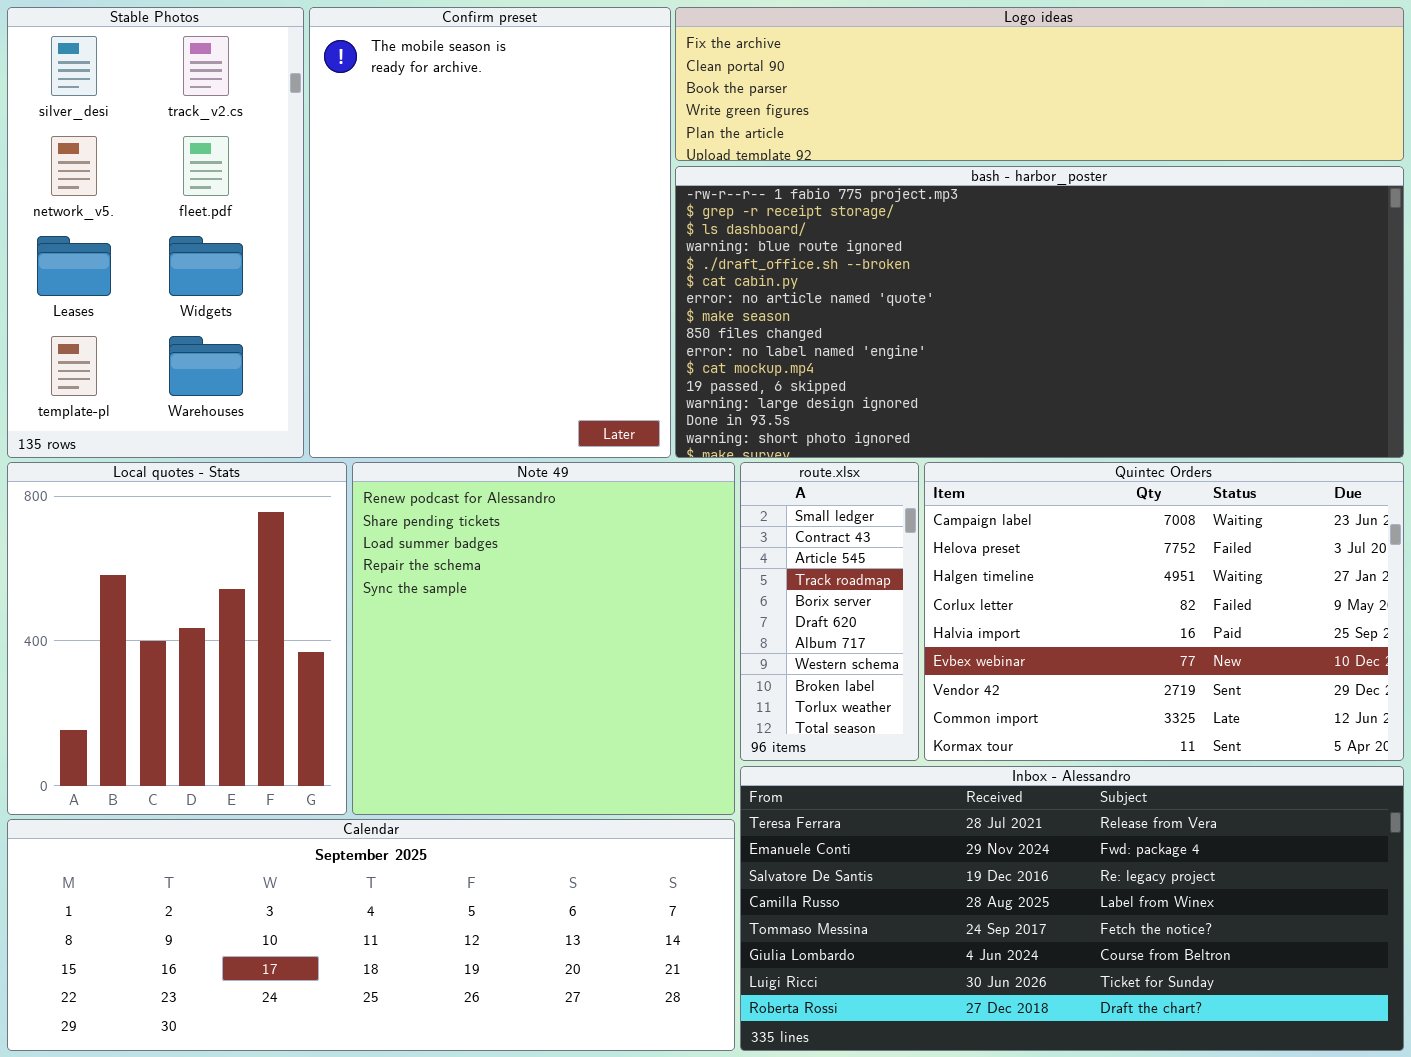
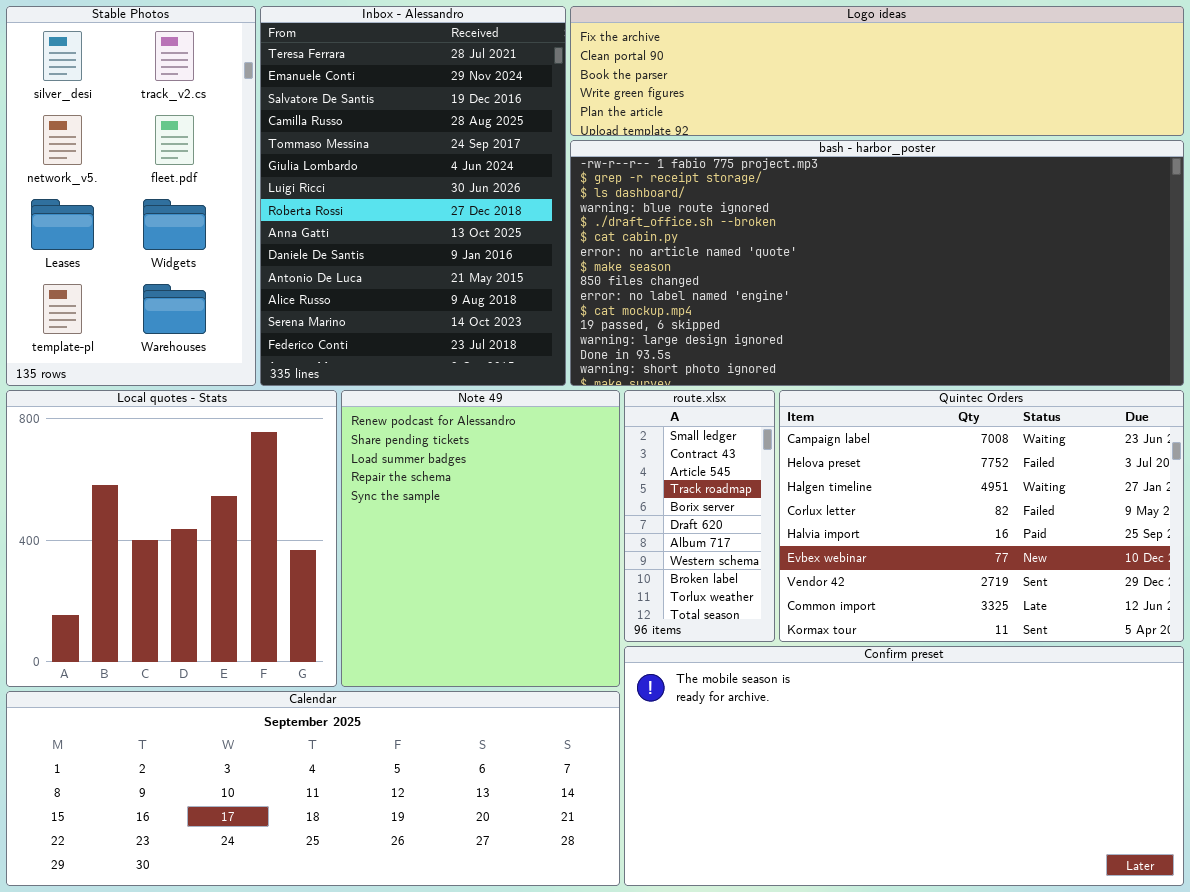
Confirm preset: [309,7,671,458] -> [624,646,1184,886], moved, resized
Local quotes - Stats: [7,462,347,815] -> [6,390,337,687], resized
Note 49: [352,462,735,815] -> [341,390,620,687], resized
Inbox - Alessandro: [740,766,1404,1051] -> [260,6,566,386], moved, resized

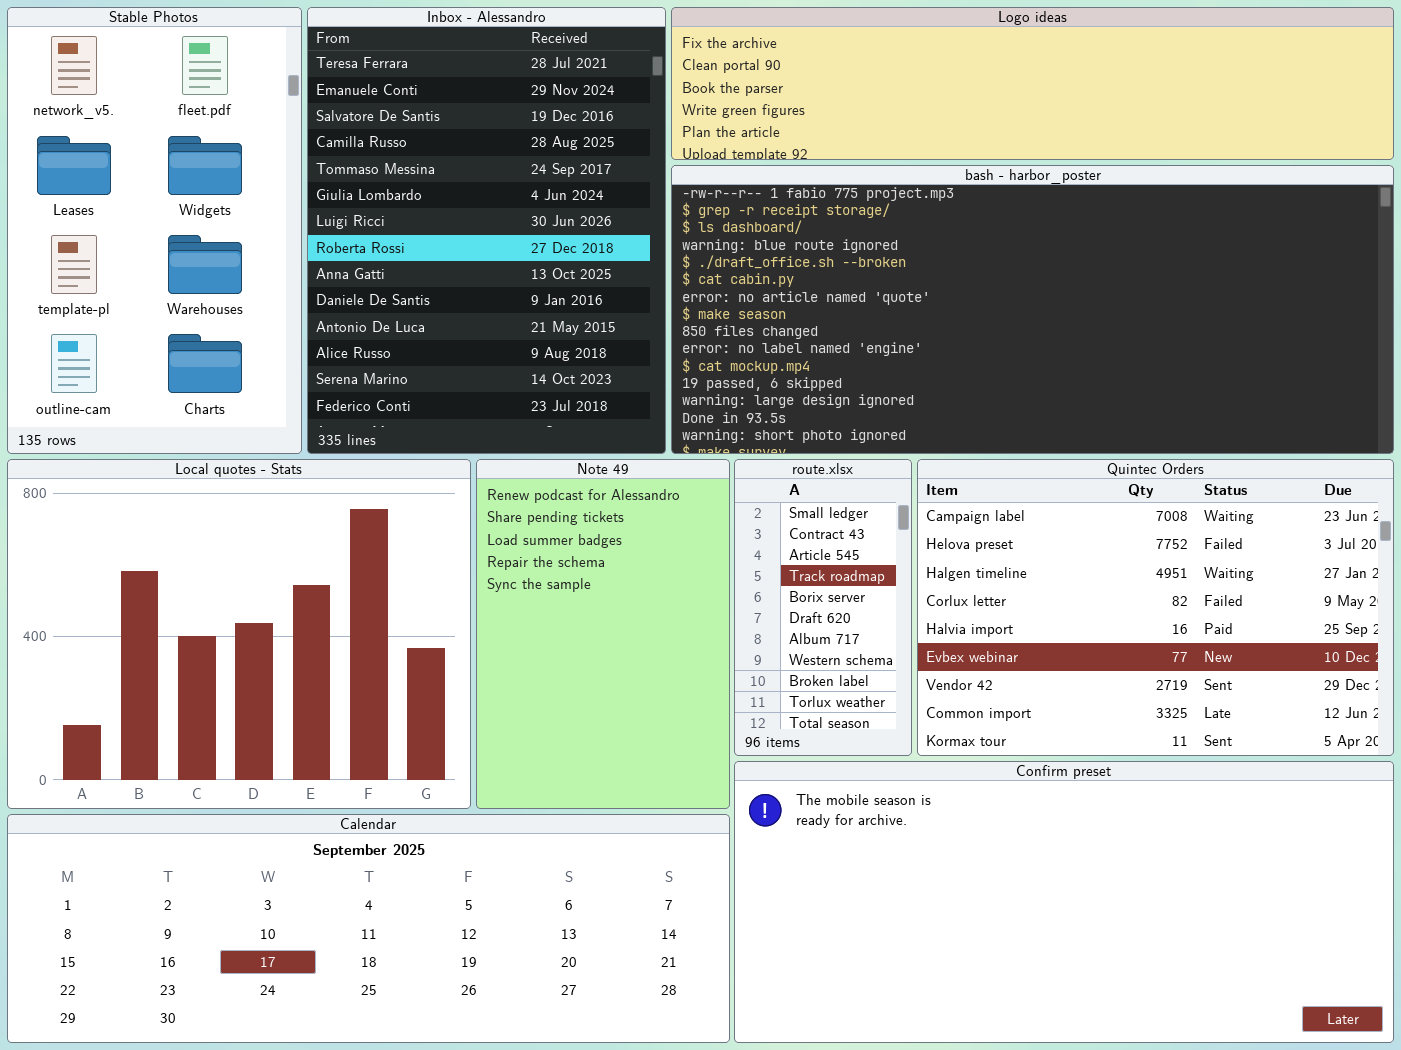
Stable Photos: [6,6,256,386] -> [7,7,302,454], scrolled down 1 row
Local quotes - Stats: [6,390,337,687] -> [7,459,471,809], resized
Note 49: [341,390,620,687] -> [476,459,730,809], resized

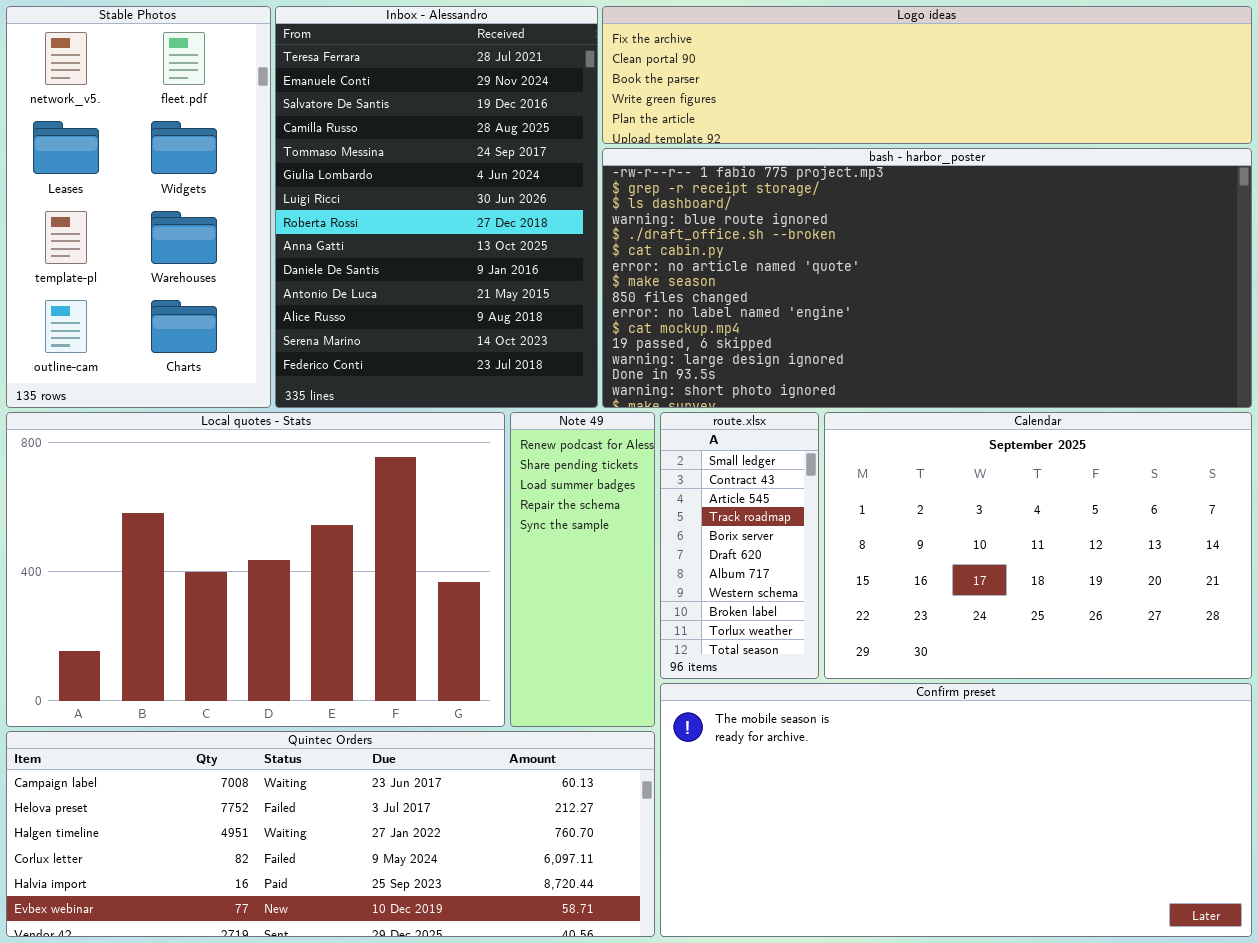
Local quotes - Stats: [7,459,471,809] -> [6,412,505,727], resized
Note 49: [476,459,730,809] -> [510,412,655,727], resized
Quintec Orders: [917,459,1394,756] -> [6,731,655,937], moved, resized
Calendar: [7,814,730,1043] -> [824,412,1252,679], moved, resized

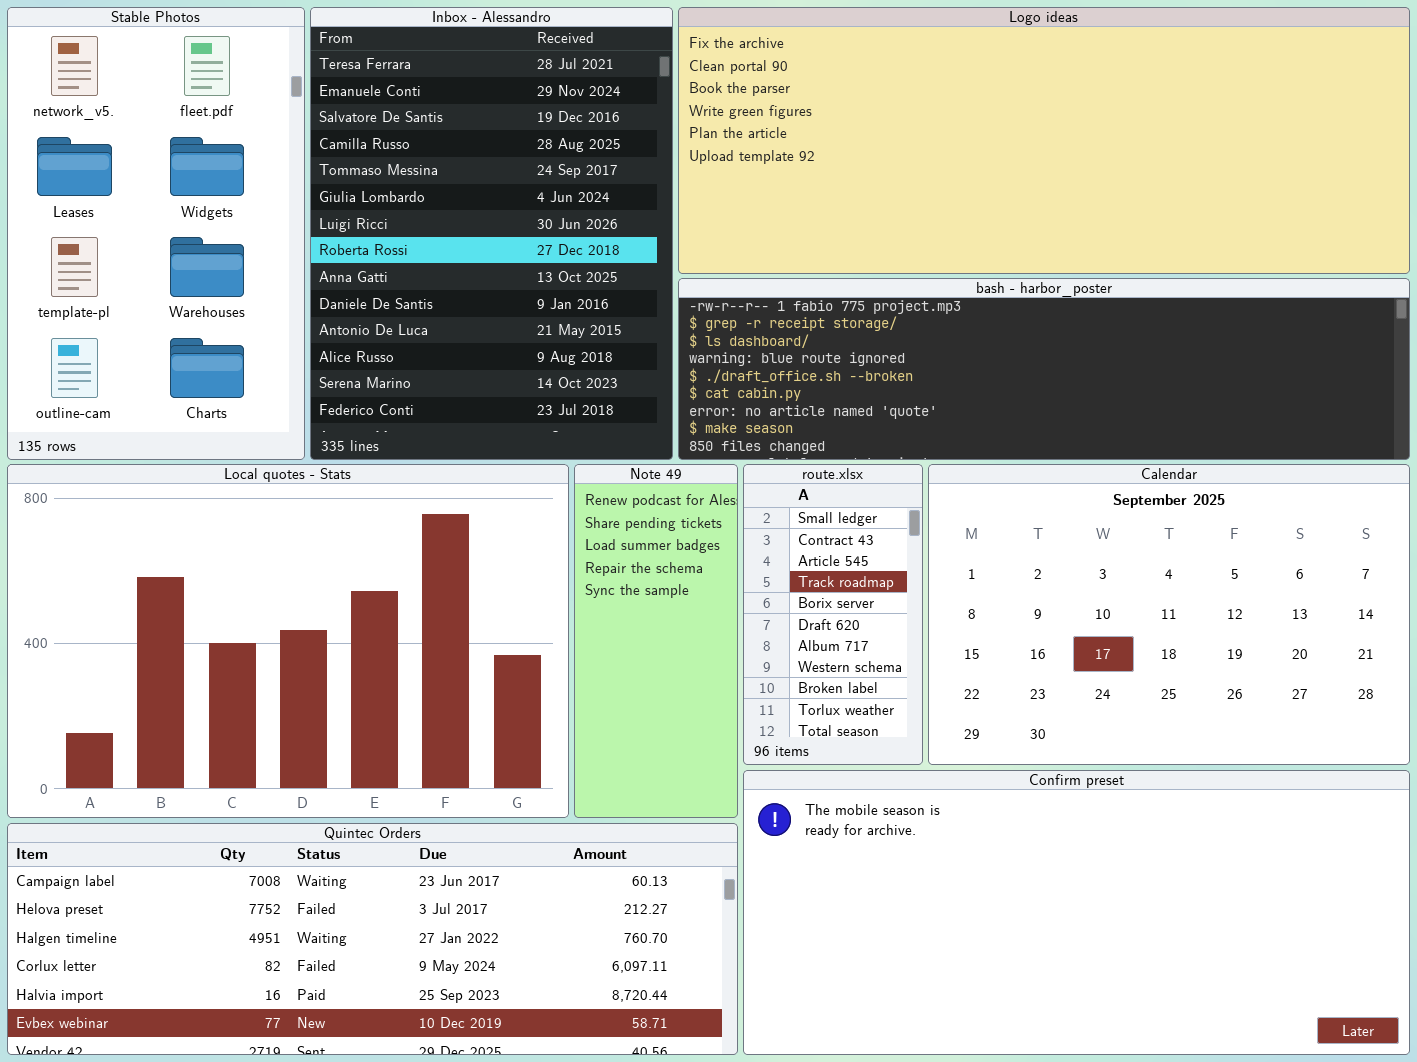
Logo ideas: [602,6,1252,144] -> [678,7,1410,274], resized
bash - harbor_poster: [602,148,1252,408] -> [678,278,1410,460], resized

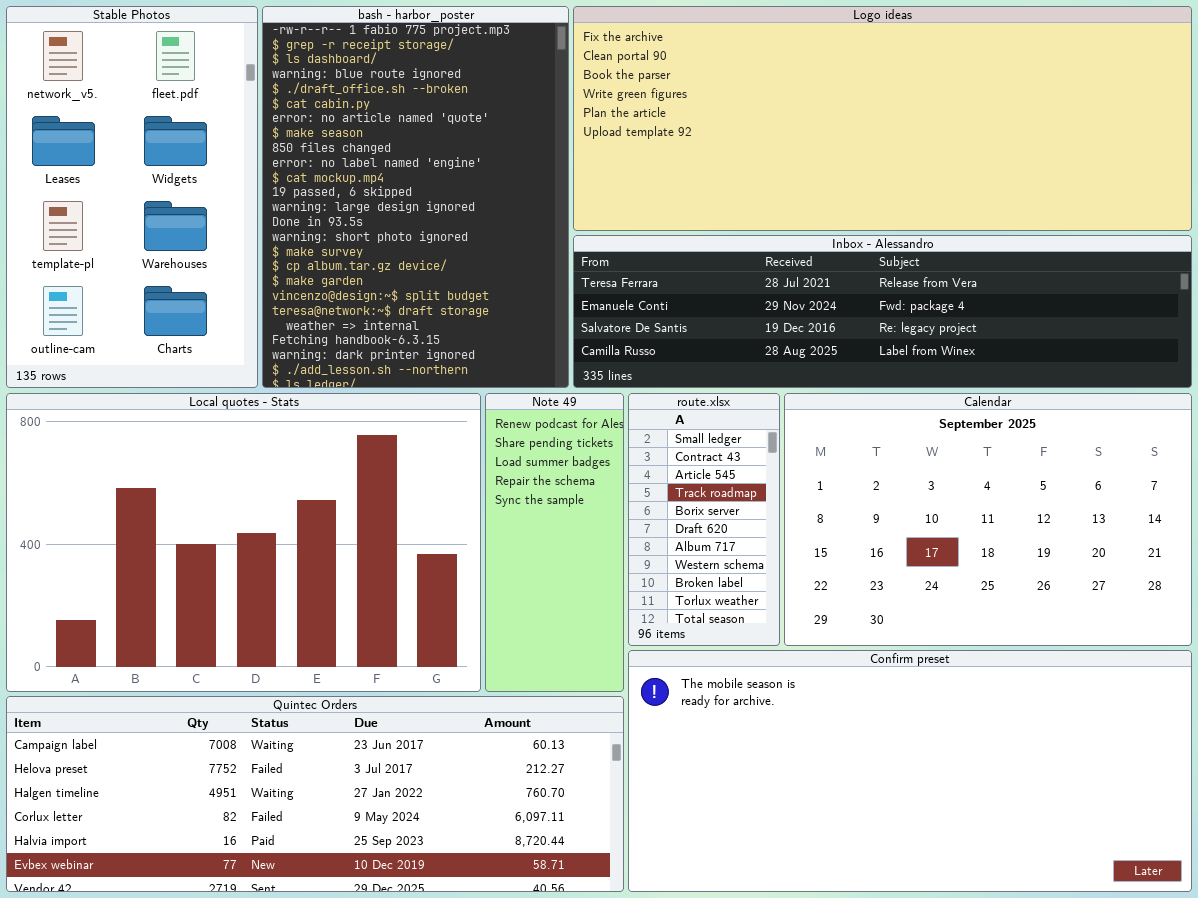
Inbox - Alessandro: [310,7,673,460] -> [573,235,1192,388], moved, resized
bash - harbor_poster: [678,278,1410,460] -> [262,6,569,388], moved, resized

